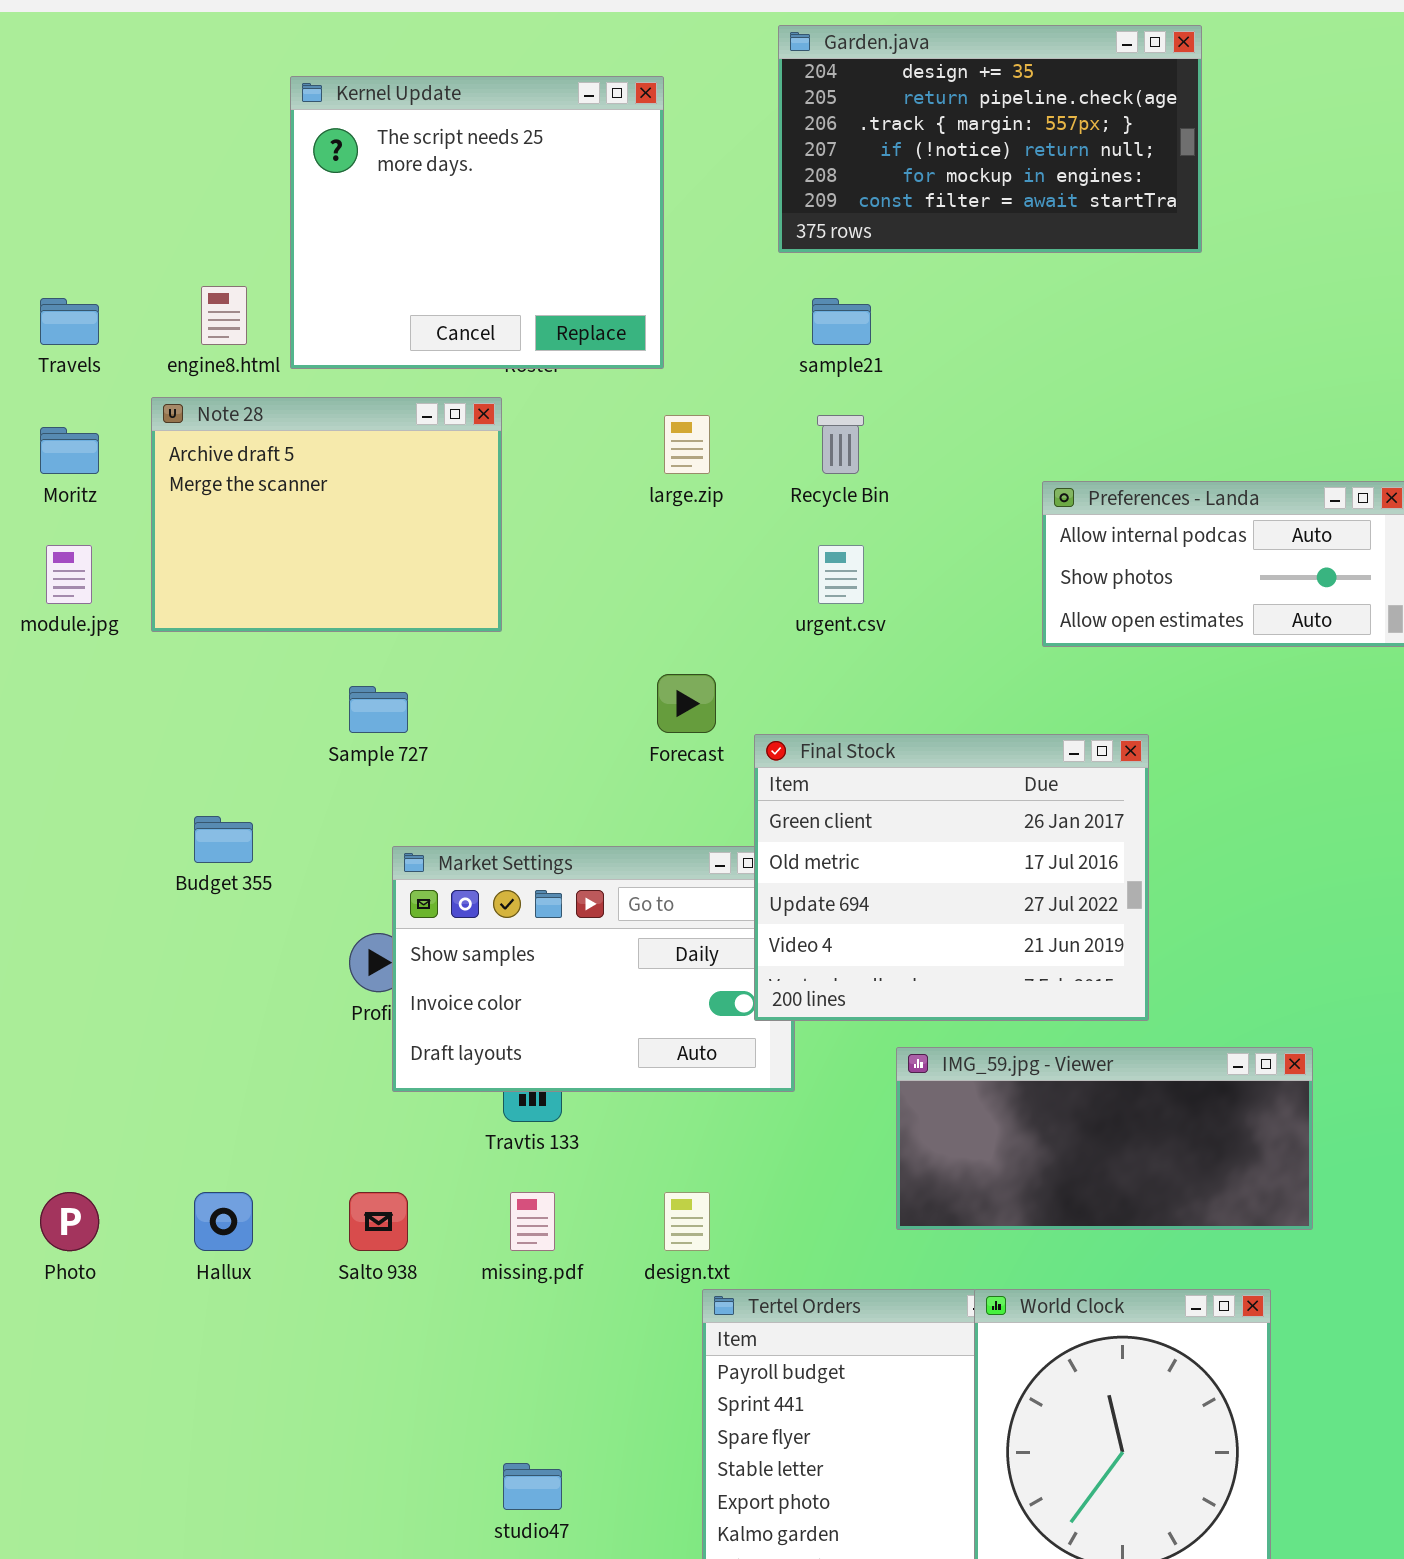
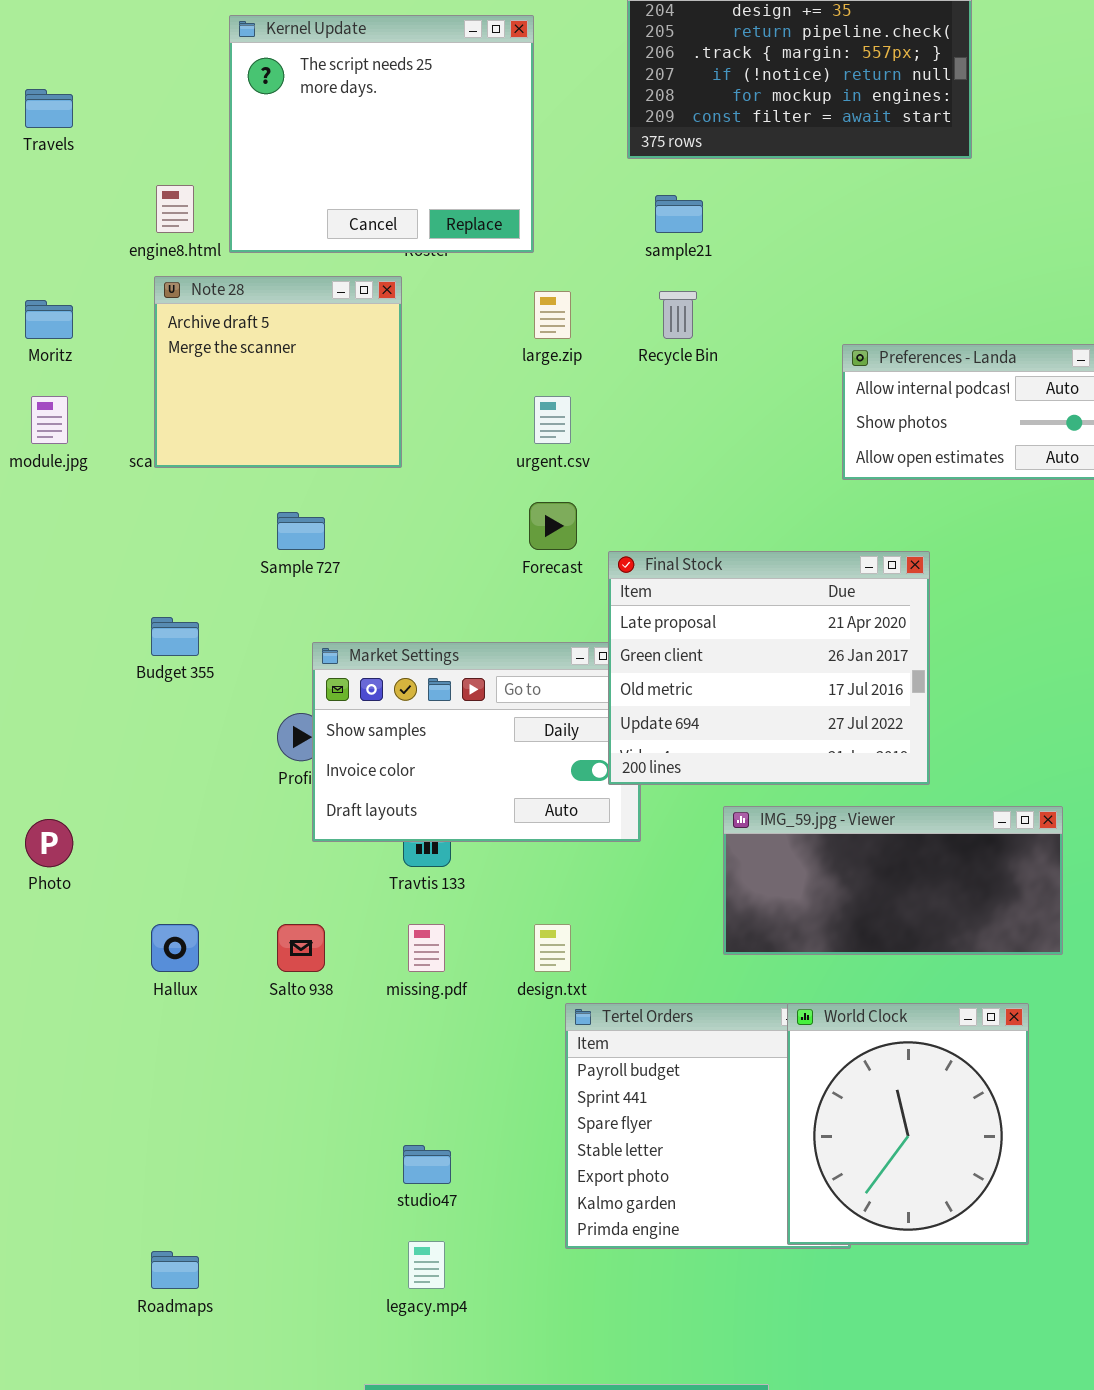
Travels: [40,298,99,345] -> [25,89,73,128], moved
Note 28: [151,397,502,632] -> [154,276,402,468], resized
urgent.csv: [818,545,864,604] -> [534,396,571,444], moved
Final Stock: [754,734,1149,1021] -> [608,551,930,785], scrolled up 1 row
Photo: [40,1192,99,1251] -> [25,819,73,867], moved

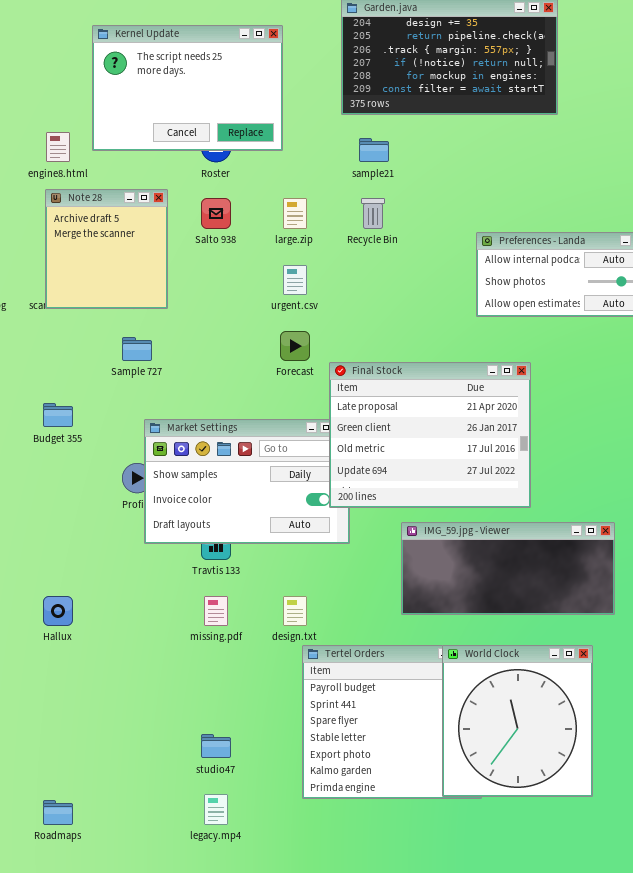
Kernel Update: [229,15,534,253] -> [92,25,283,151], resized
Note 28: [154,276,402,468] -> [45,189,168,309], resized
Salto 938: [277,924,325,972] -> [201,198,231,229], moved

